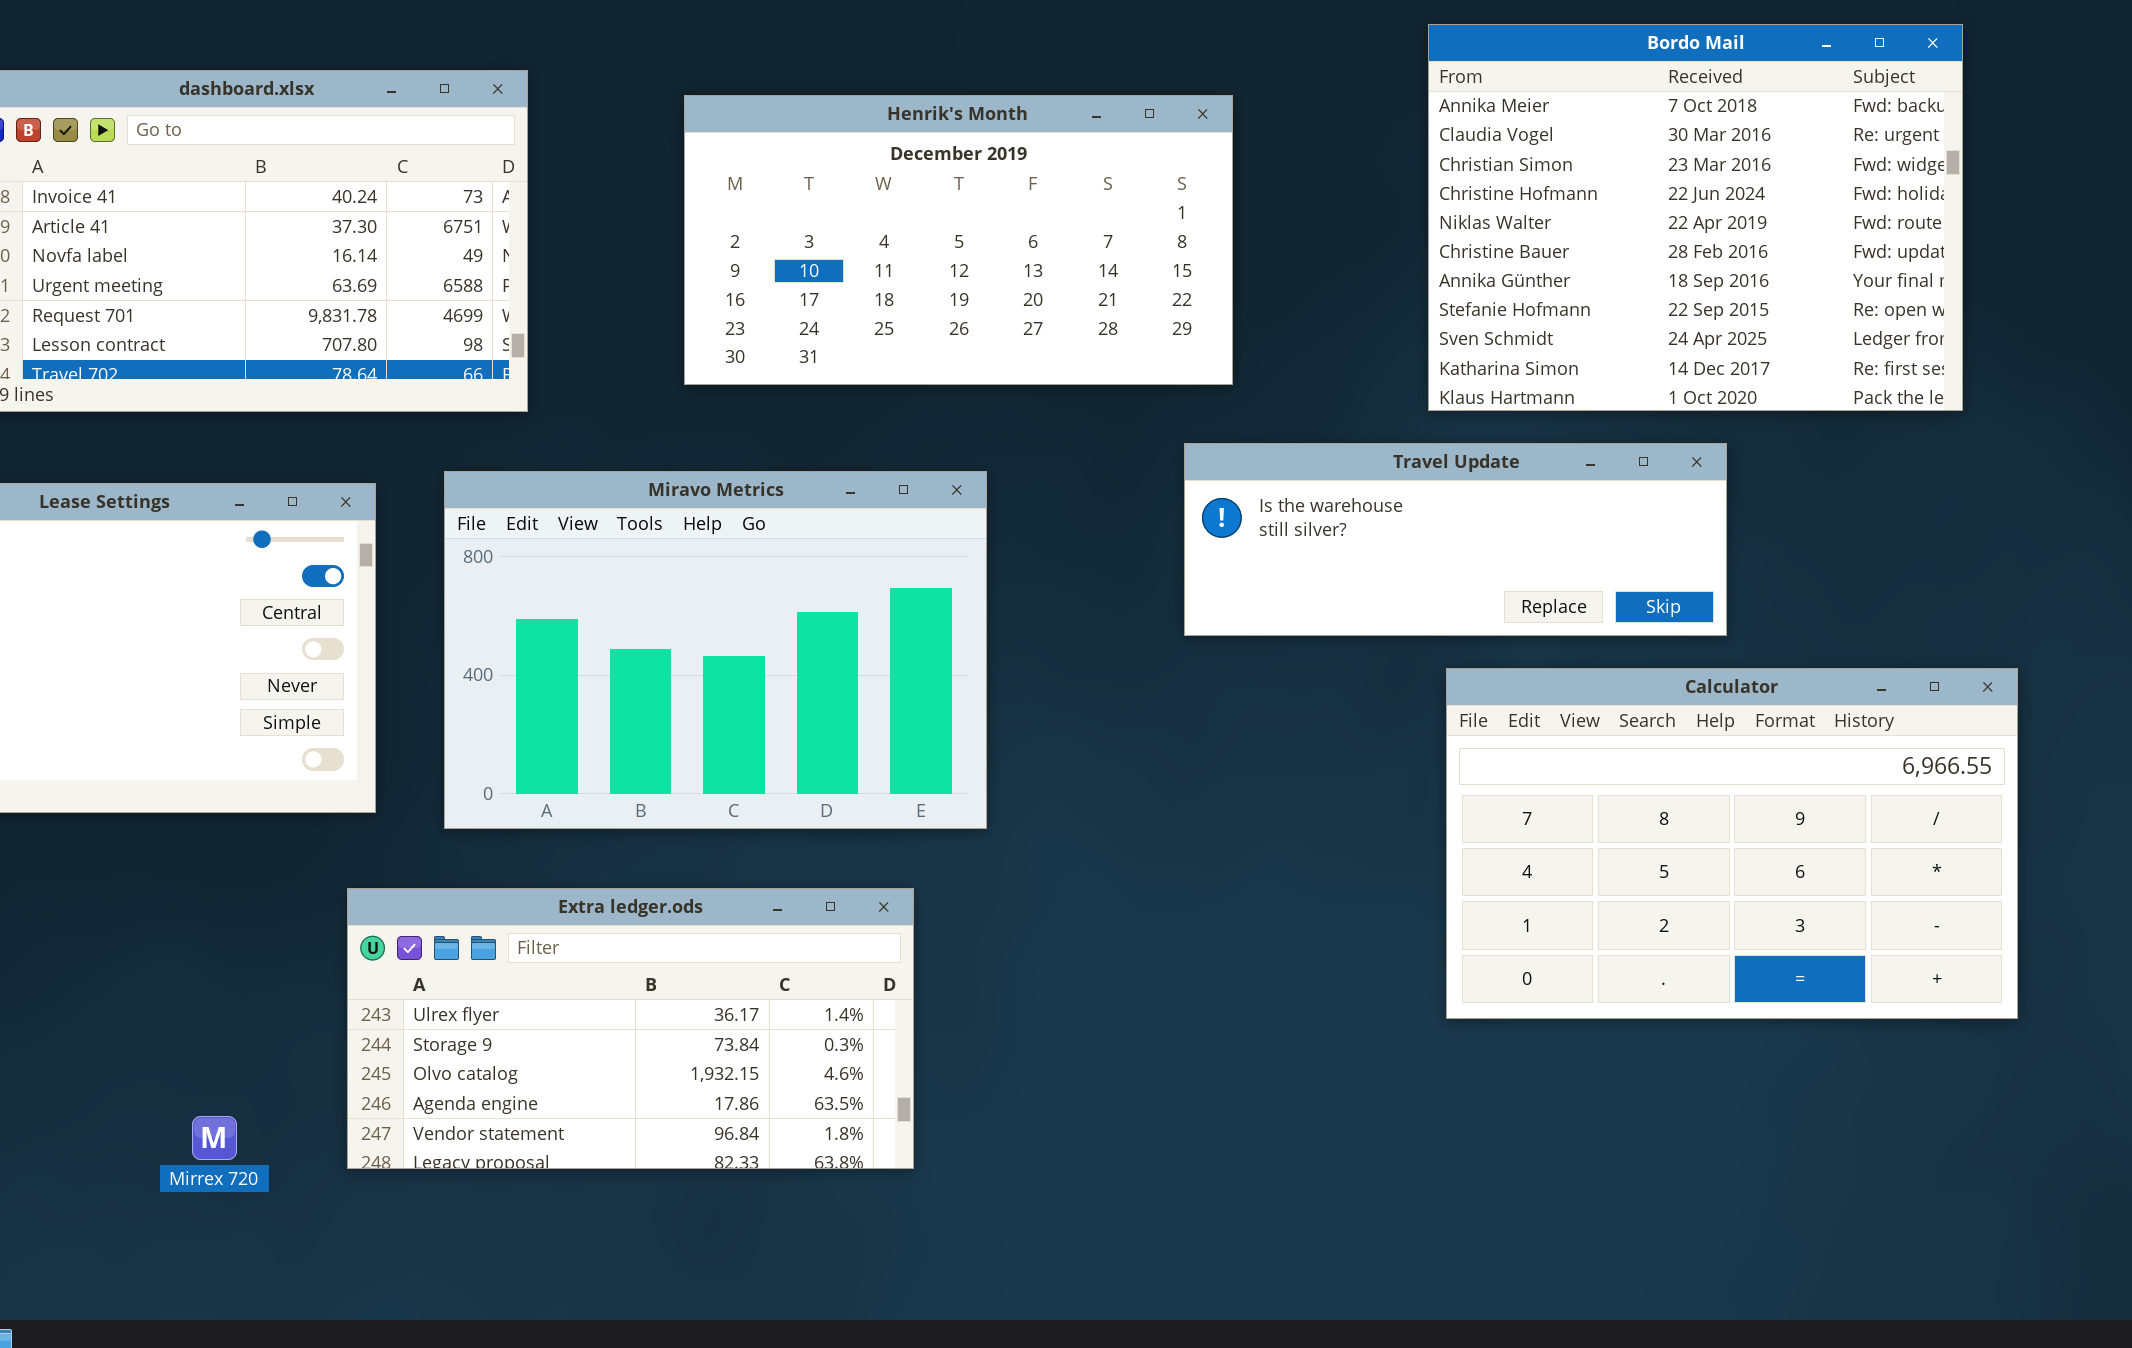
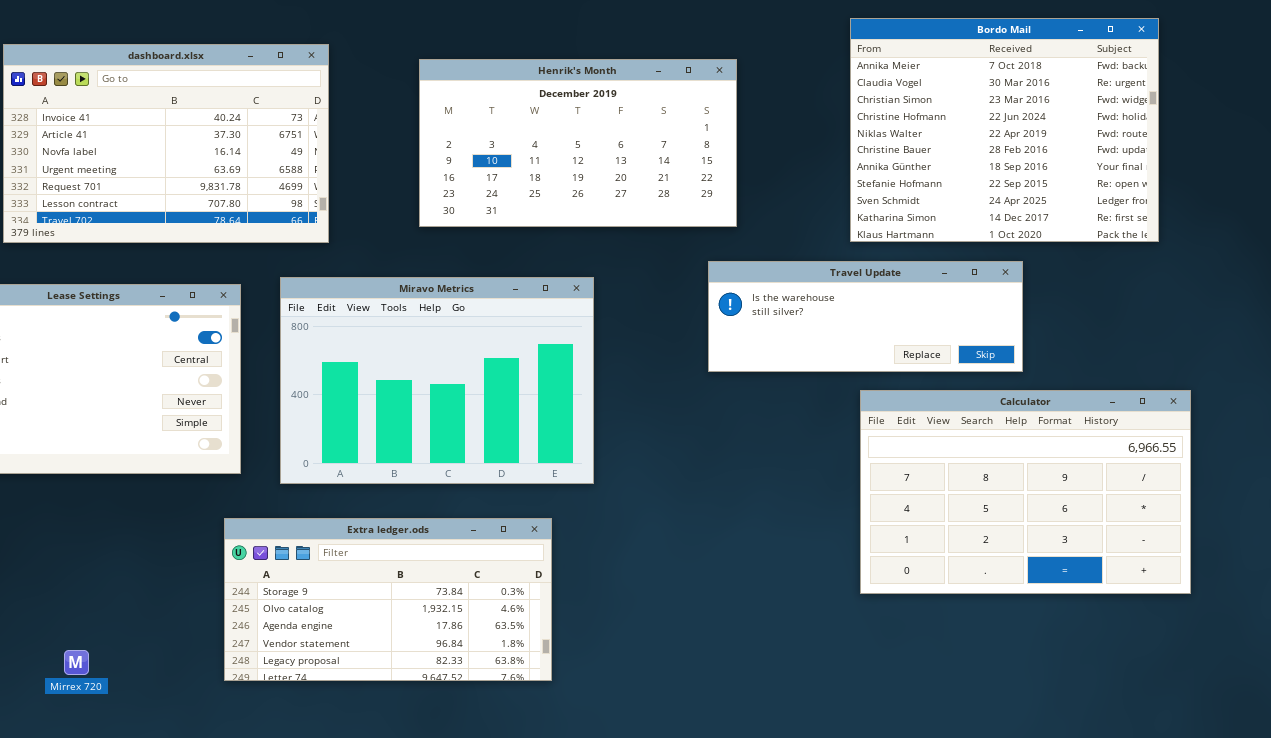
Extra ledger.ods: [347,888,914,1169] -> [224,518,552,681], scrolled down 1 row
Mirrex 720: [192,1116,237,1160] -> [64,650,89,675], moved

